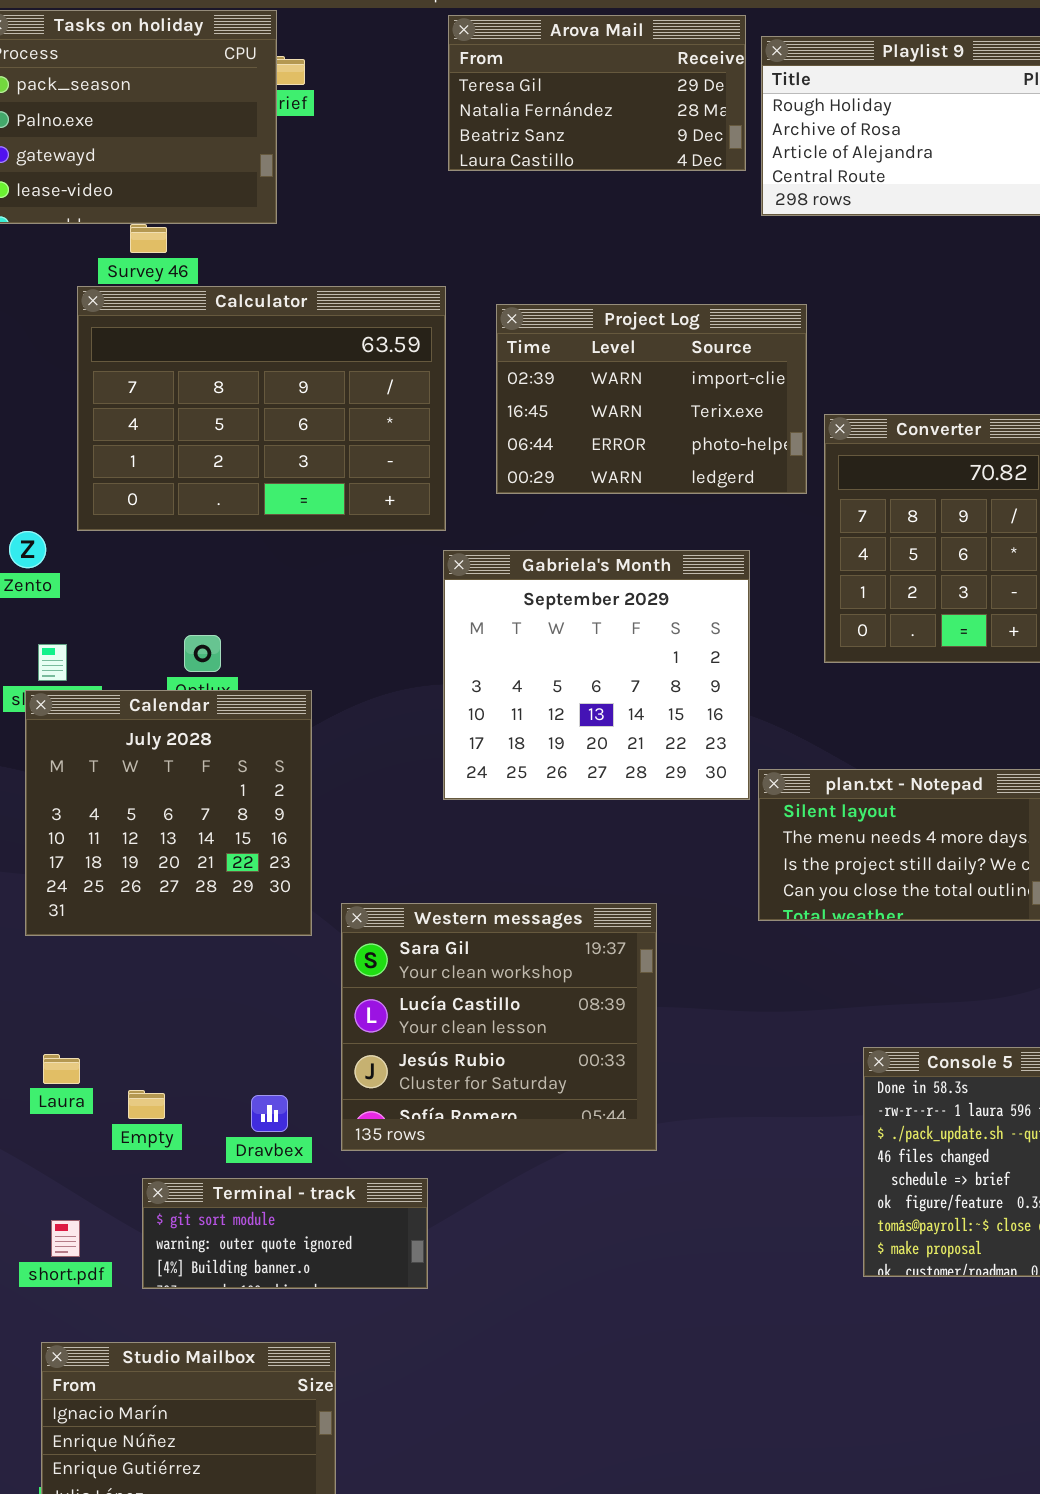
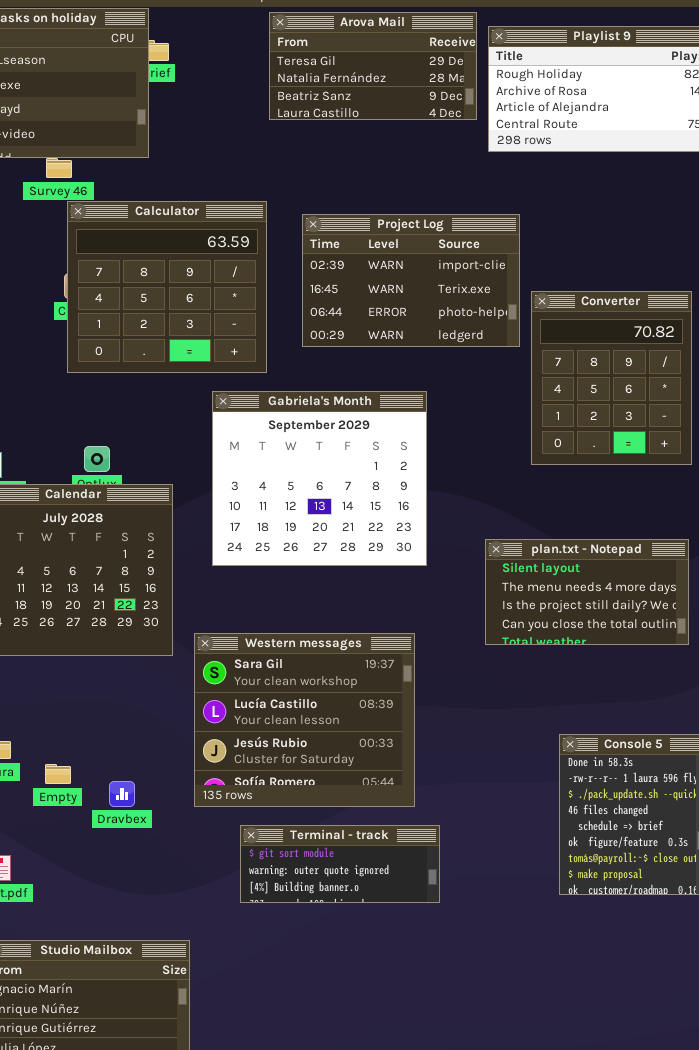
Calculator: [77,286,446,531] -> [67,201,267,373], resized
Gabriela's Month: [443,550,750,800] -> [212,391,427,566], moved
Dravbex: [251,1095,288,1132] -> [109,781,135,807], moved
Terminal - track: [142,1178,428,1289] -> [240,825,440,903], moved

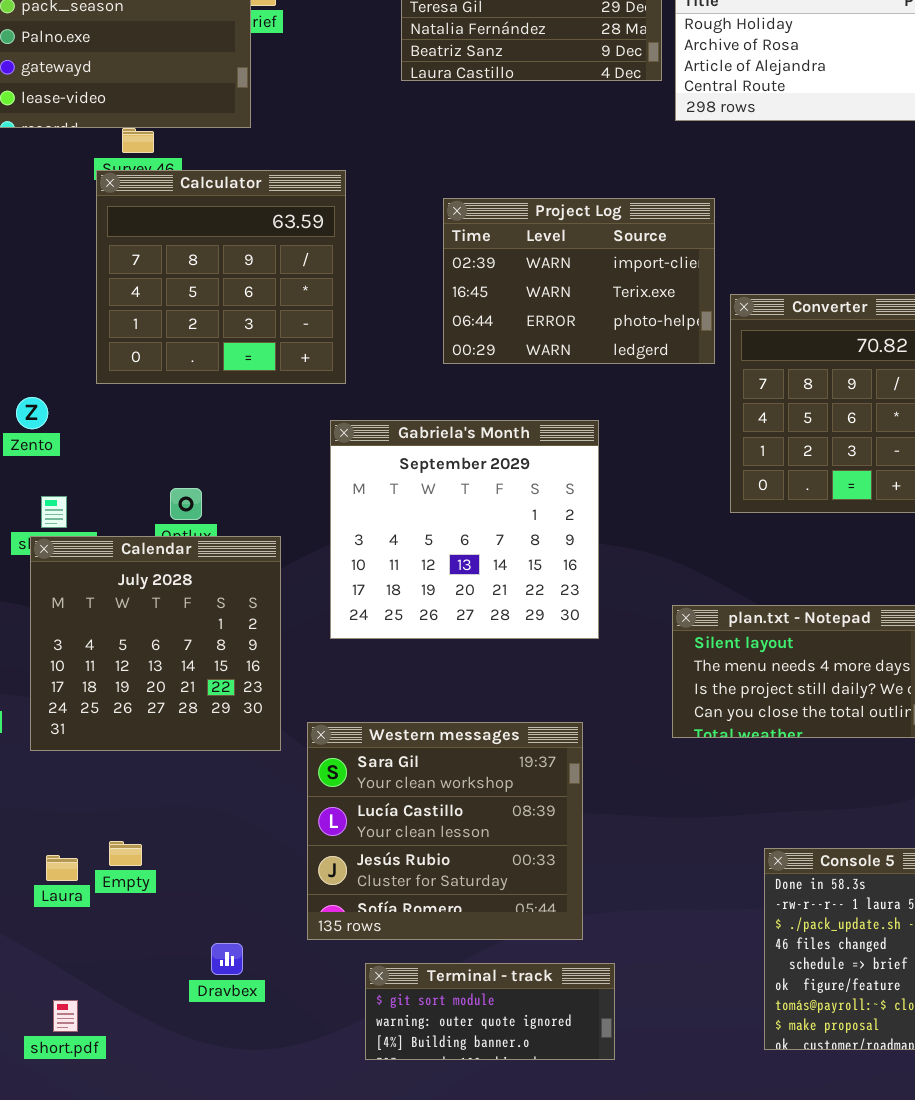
Calculator: [67,201,267,373] -> [96,170,346,384], moved
Empty: [45,764,71,784] -> [109,841,142,866], moved
Dravbex: [109,781,135,807] -> [211,943,243,975], moved

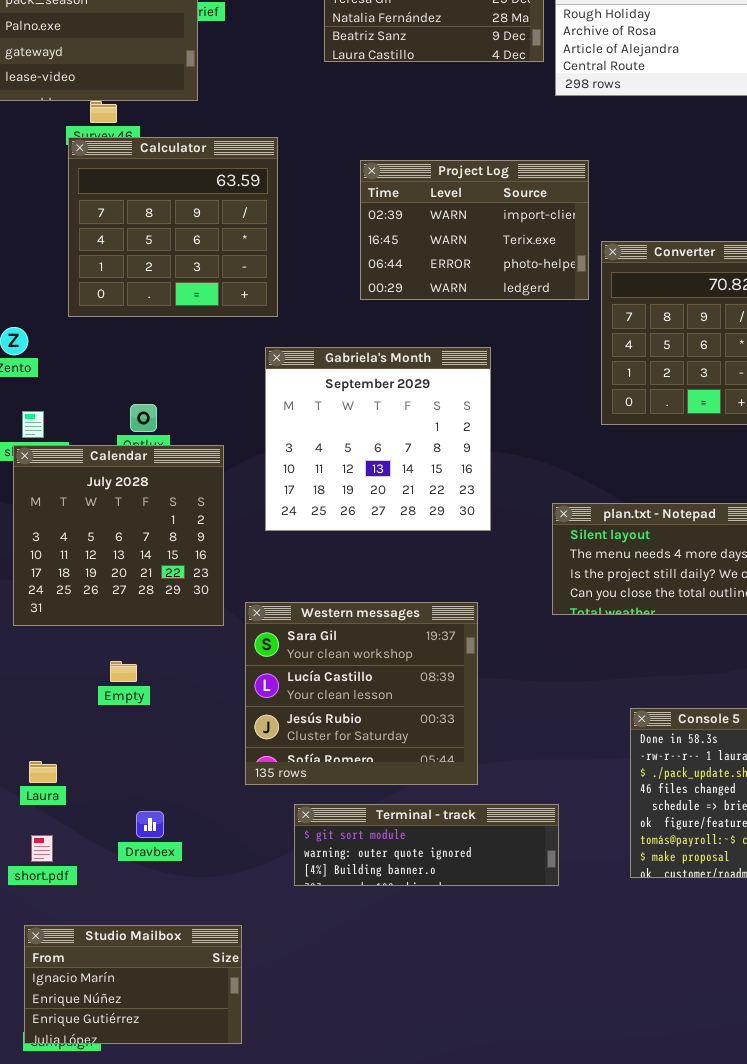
Empty: [109,841,142,866] -> [110,661,137,682], moved
Laura: [46,855,78,881] -> [29,761,57,783], moved
Dravbex: [211,943,243,975] -> [136,811,164,838], moved
Terminal - track: [365,963,615,1060] -> [294,804,559,886], resized

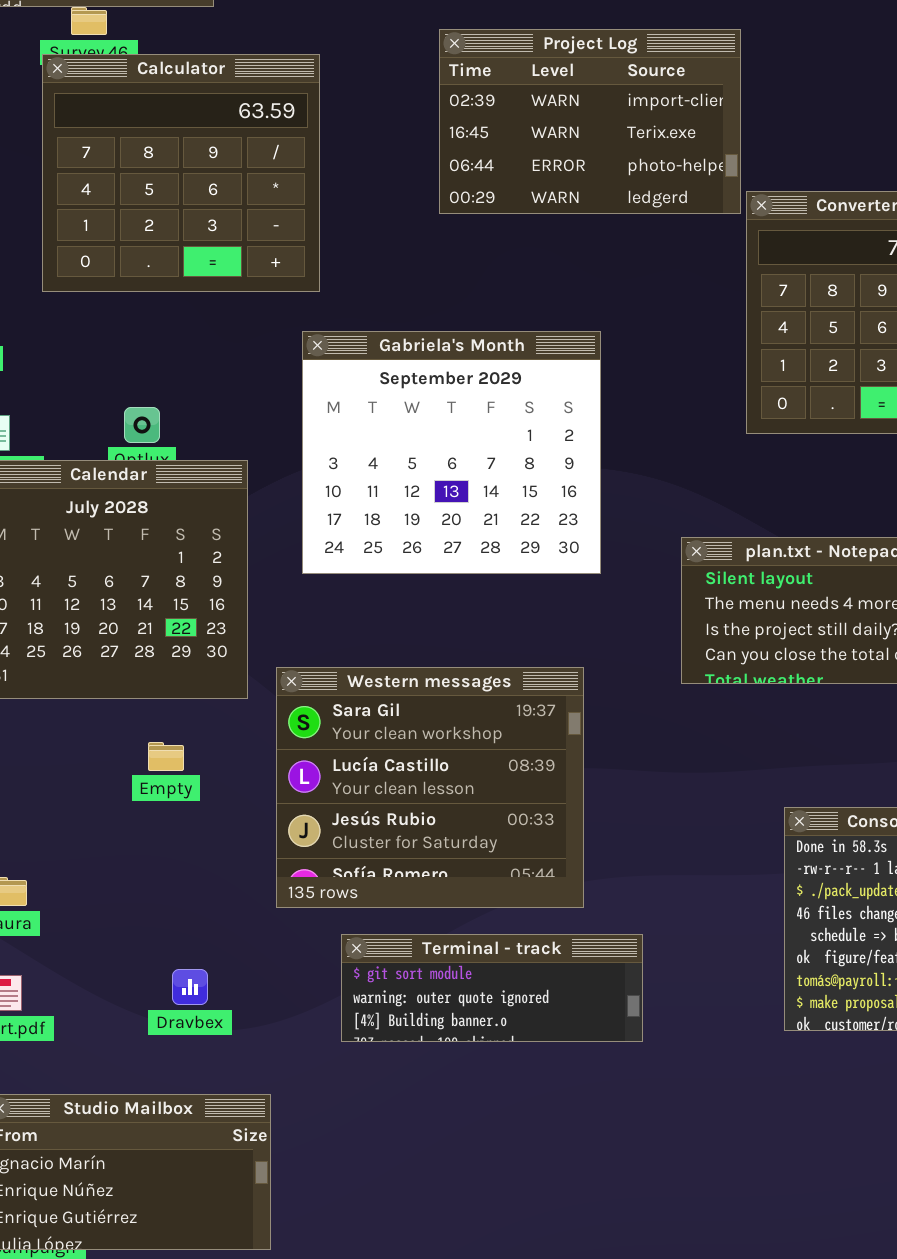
Project Log: [360,160,589,300] -> [439,29,741,214], moved
Empty: [110,661,137,682] -> [148,742,184,771], moved
Terminal - track: [294,804,559,886] -> [341,934,643,1042], resized
Dravbex: [136,811,164,838] -> [172,969,208,1005], moved

